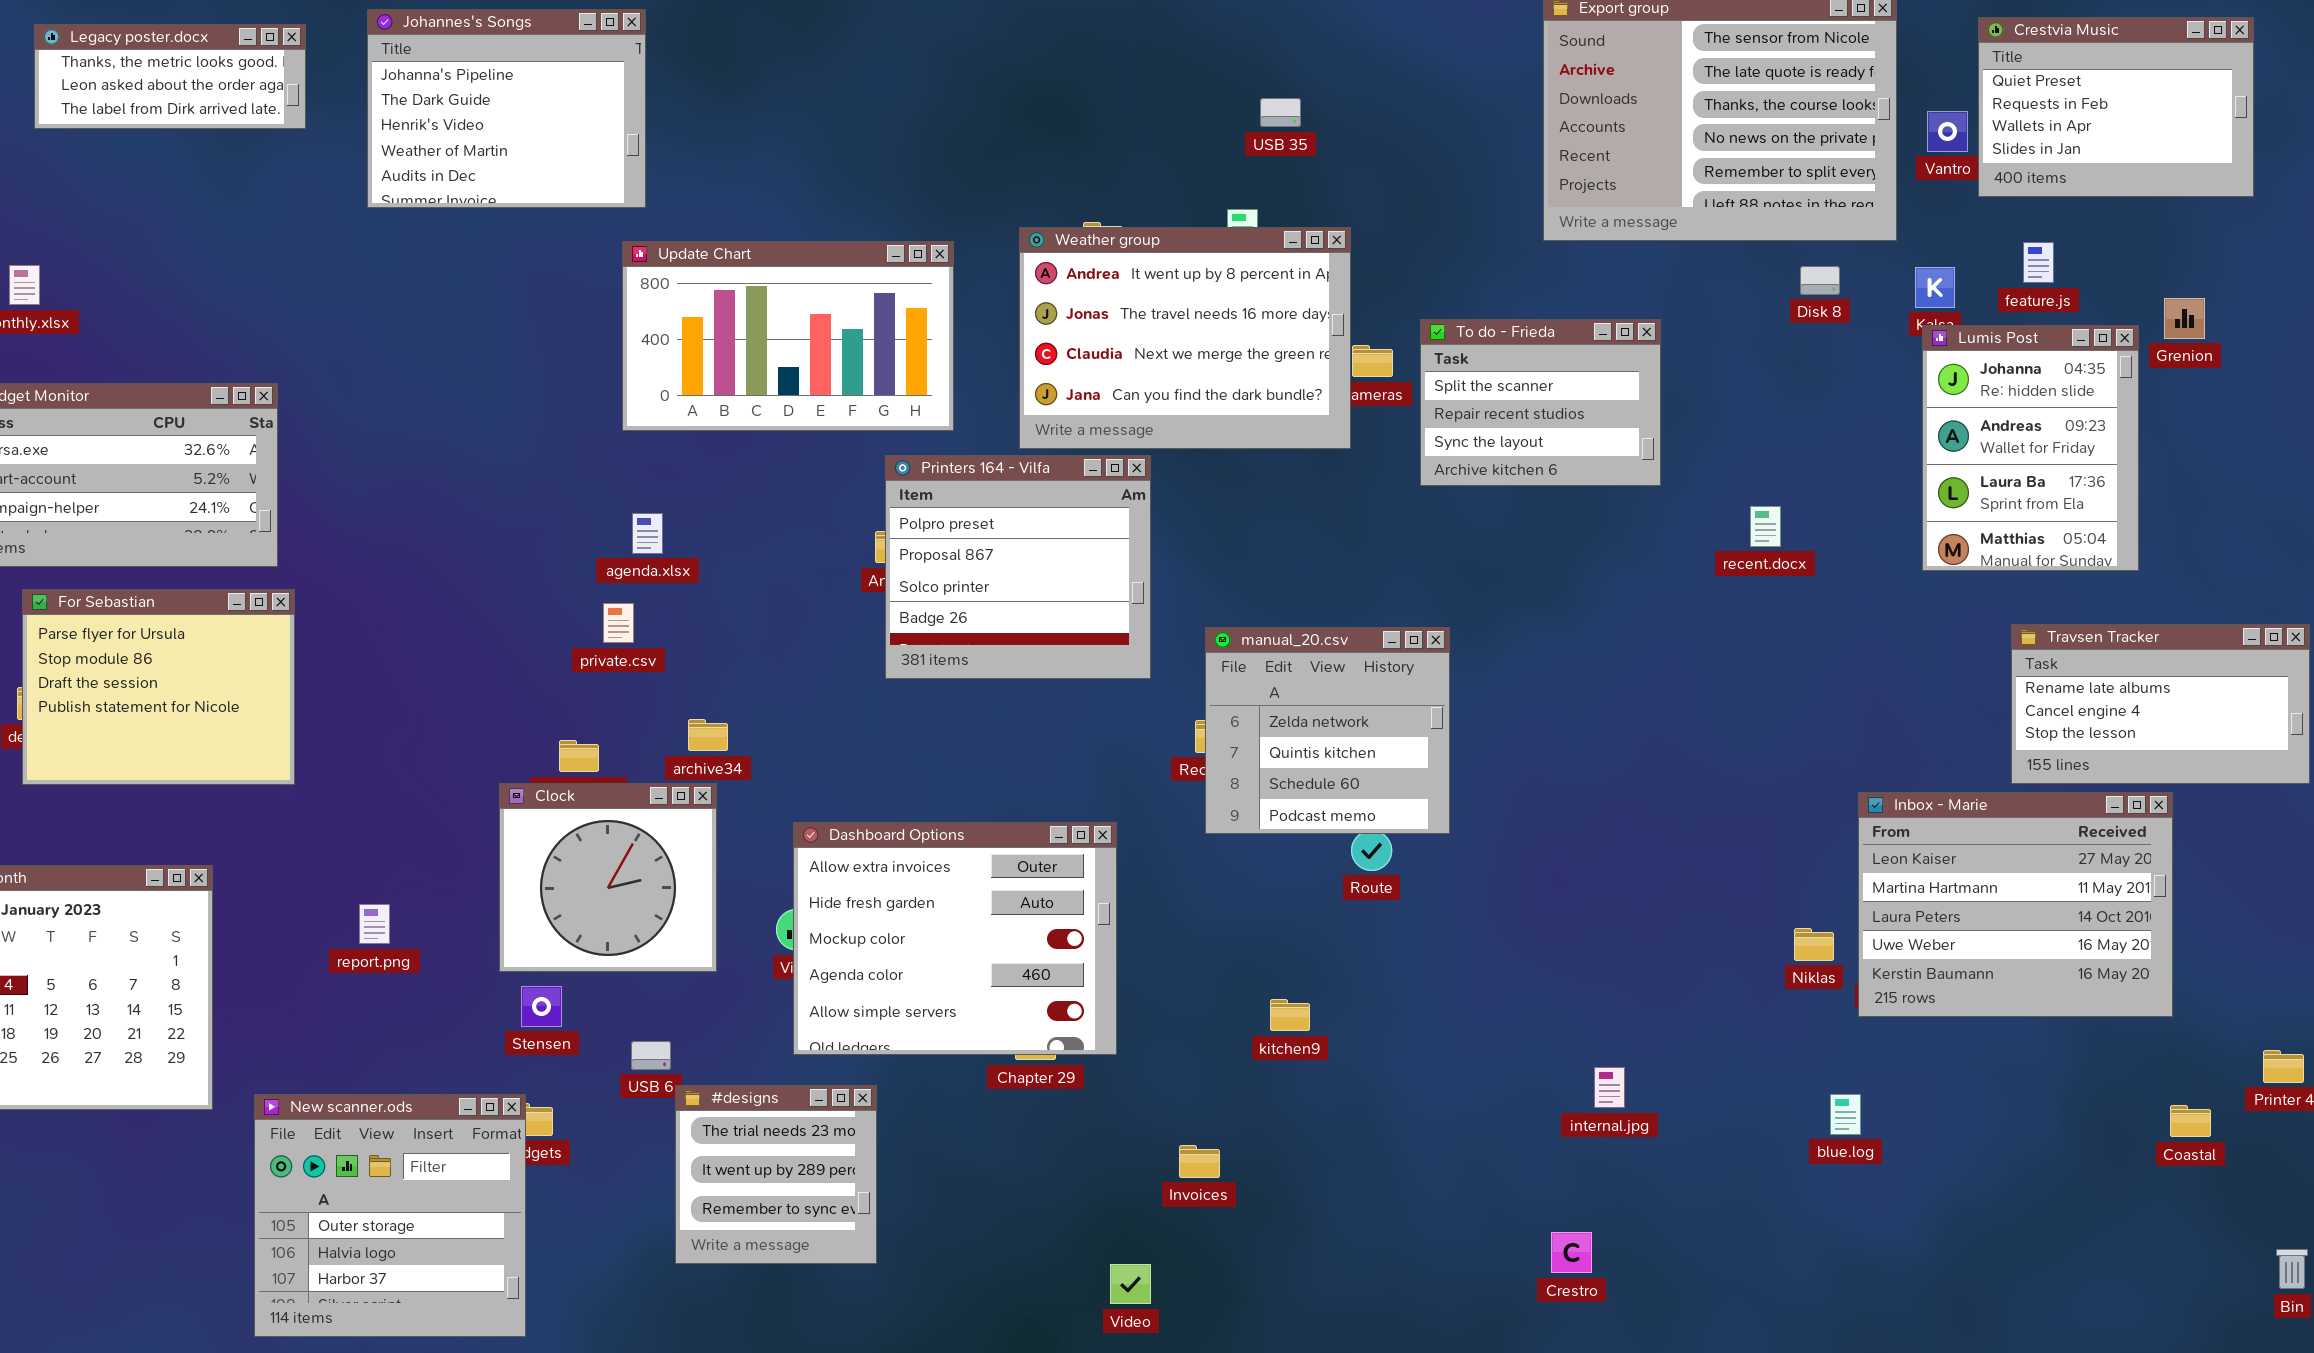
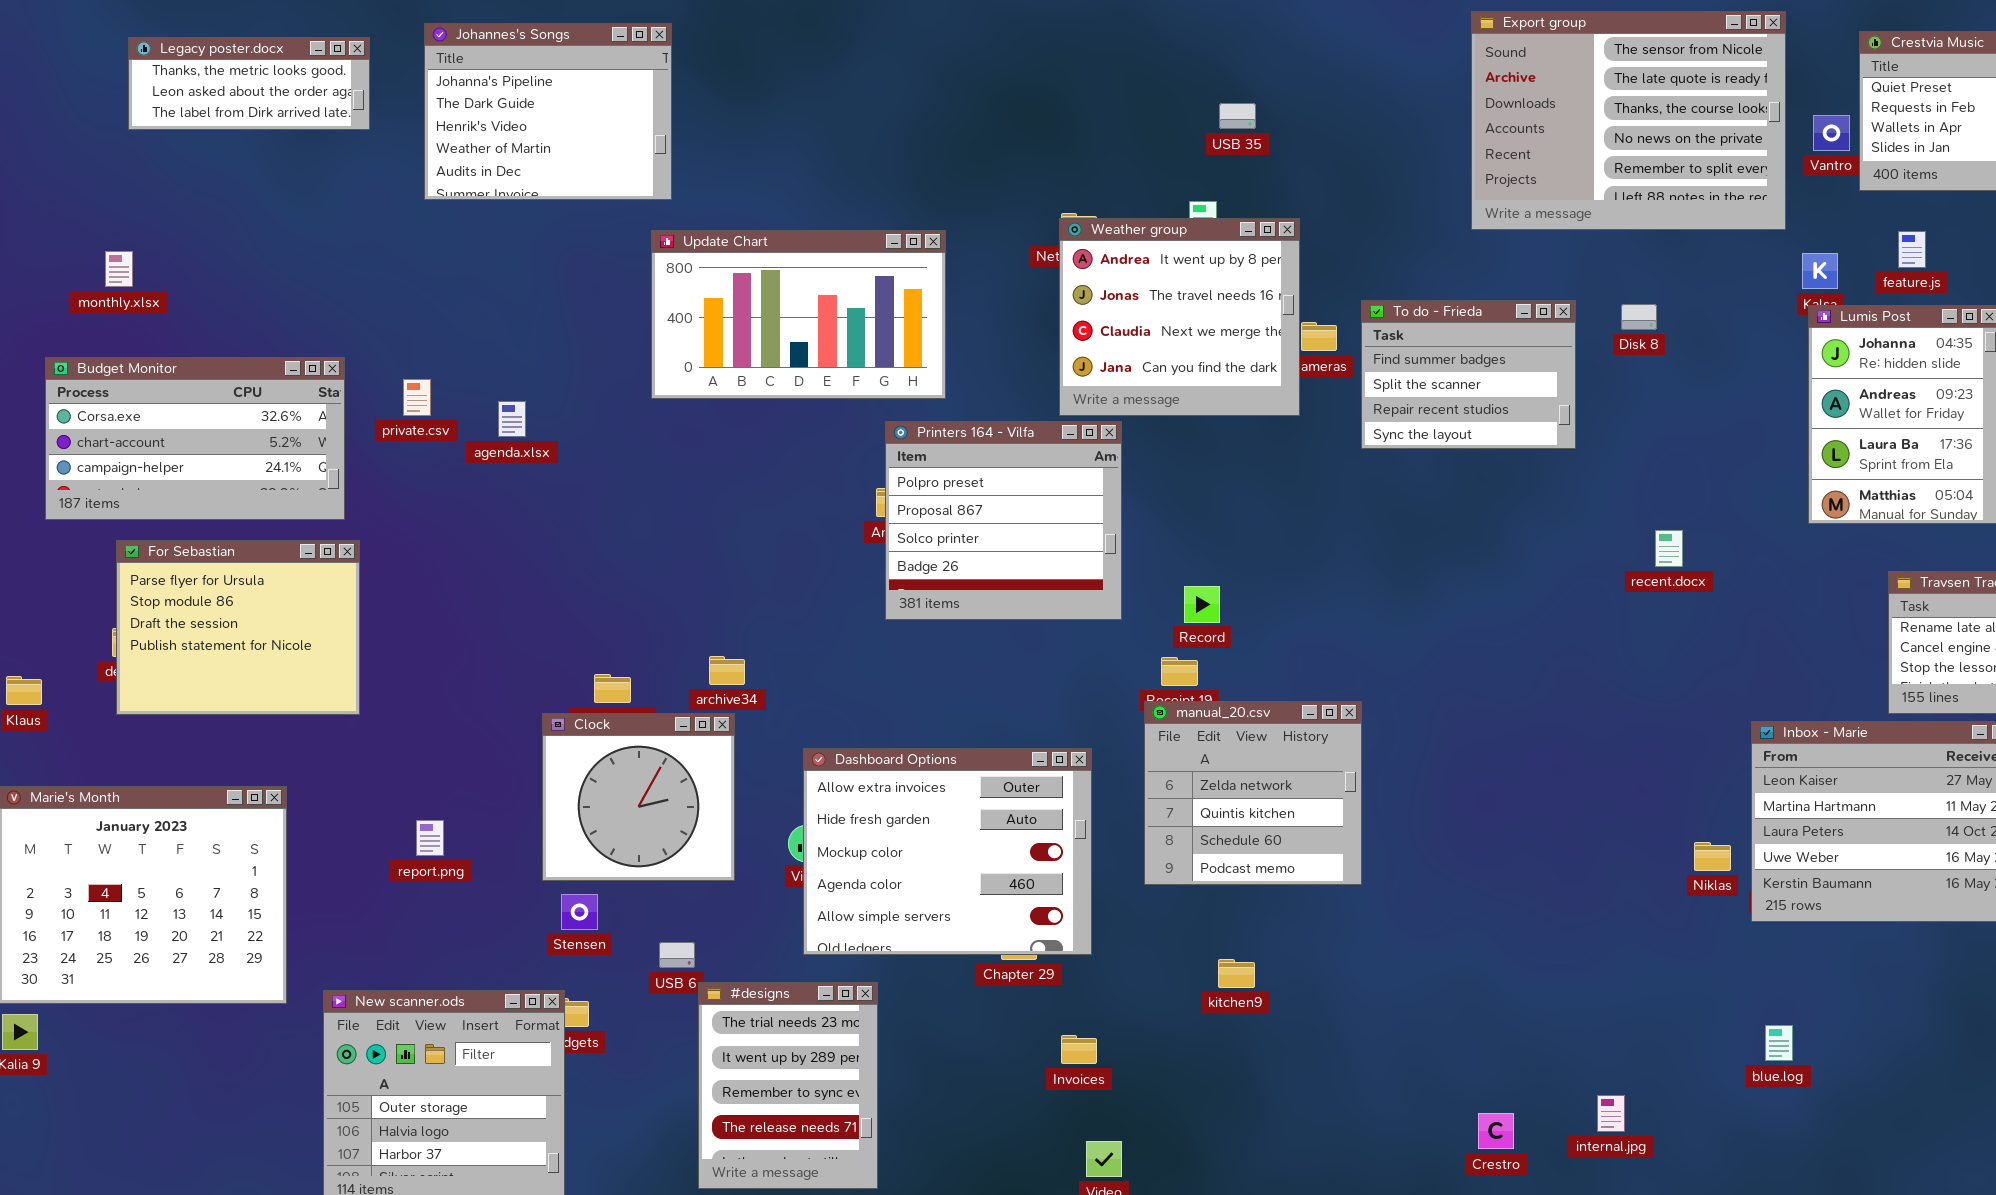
Weather group: [1019,227,1351,449] -> [1059,218,1300,416], resized
Disk 8: [1800,266,1840,295] -> [1621,304,1657,330], moved
To do - Frieda: [1420,319,1661,486] -> [1361,300,1576,449], scrolled up 1 row
recent.docx: [1750,506,1781,547] -> [1655,530,1683,567], moved
agenda.xlsx: [632,513,663,554] -> [498,401,526,437], moved
private.csv: [603,603,634,643] -> [403,379,431,416], moved
manual_20.csv: [1205,627,1450,834] -> [1144,701,1362,885], moved
kitchen9: [1270,999,1310,1031] -> [1218,959,1255,988], moved
internal.jpg: [1594,1067,1625,1108] -> [1597,1095,1625,1132], moved
#designs: [675,1085,877,1264] -> [698,982,878,1189], resized
blue.log: [1830,1094,1861,1135] -> [1765,1025,1793,1061], moved
Invoices: [1179,1145,1220,1178] -> [1061,1035,1097,1064], moved

